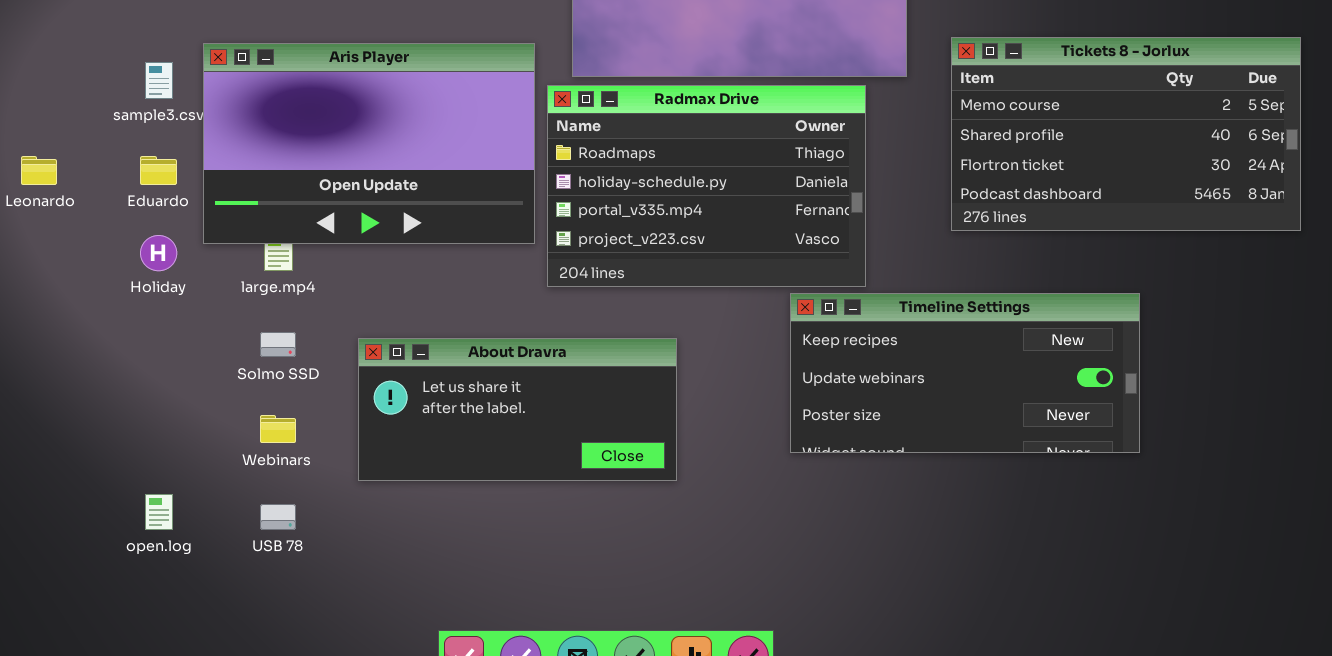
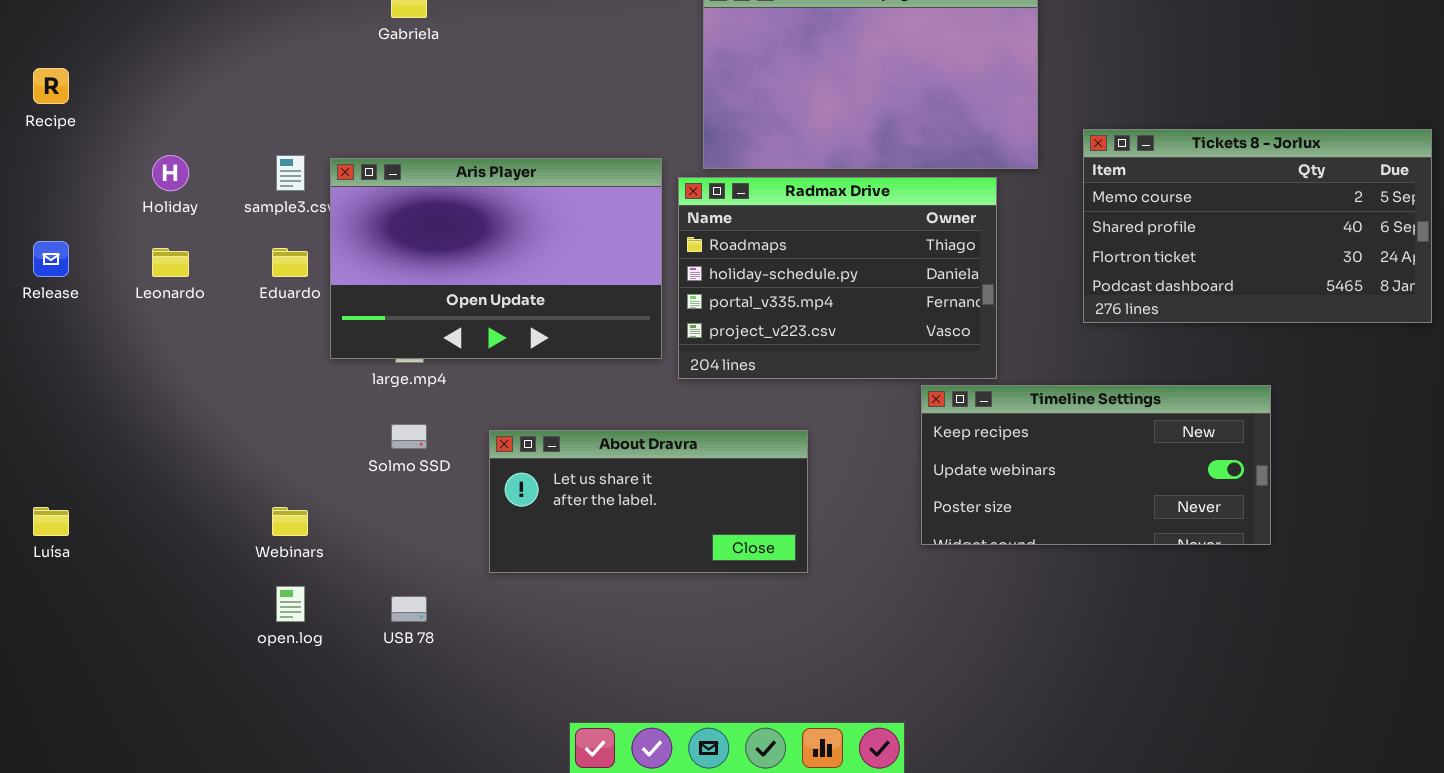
Aris Player: [203,43,535,244] -> [330,158,662,359], moved
Holiday: [140,235,177,271] -> [152,155,189,191], moved
Webinars: [260,415,296,443] -> [272,507,308,536], moved

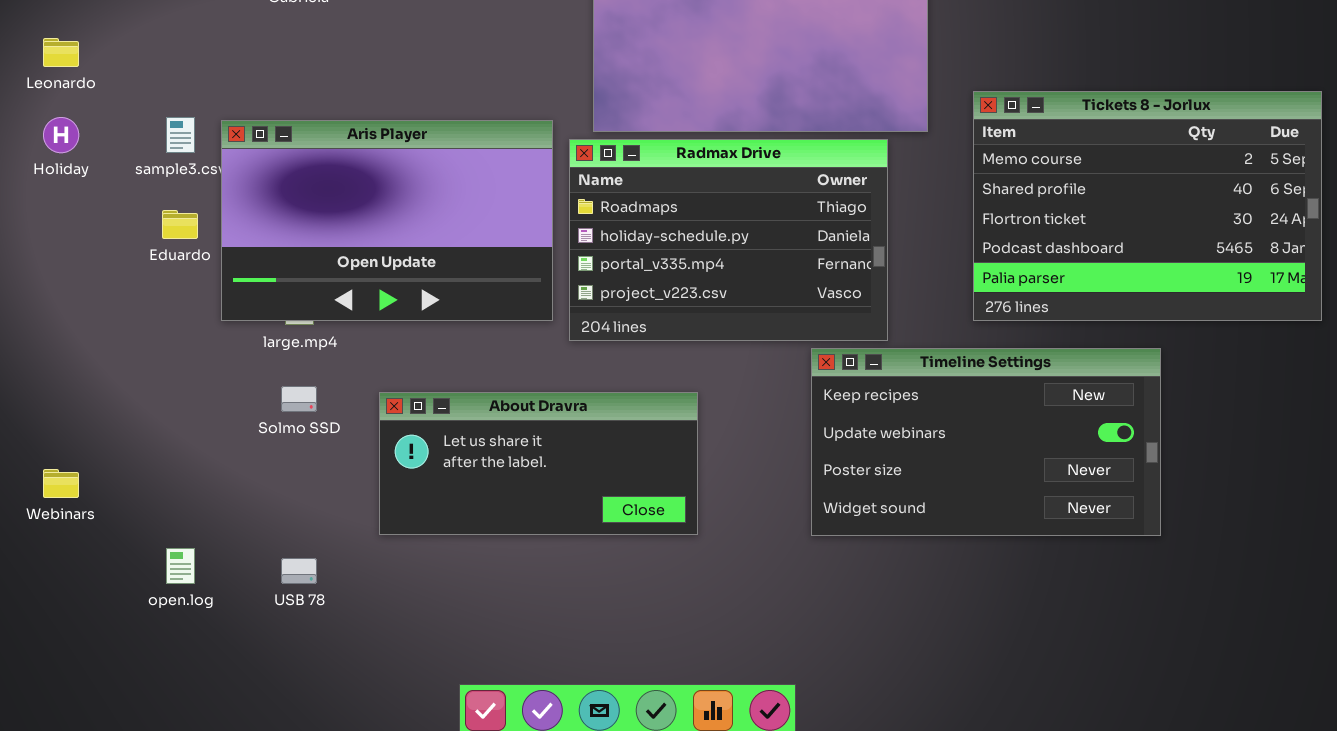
Tickets 8 - Jorlux: [1083,129,1432,323] -> [973,91,1322,321], resized
Leonardo: [152,248,189,277] -> [43,38,79,67], moved
Timeline Settings: [921,385,1271,545] -> [811,348,1161,536], resized
Webinars: [272,507,308,536] -> [43,469,79,498], moved

